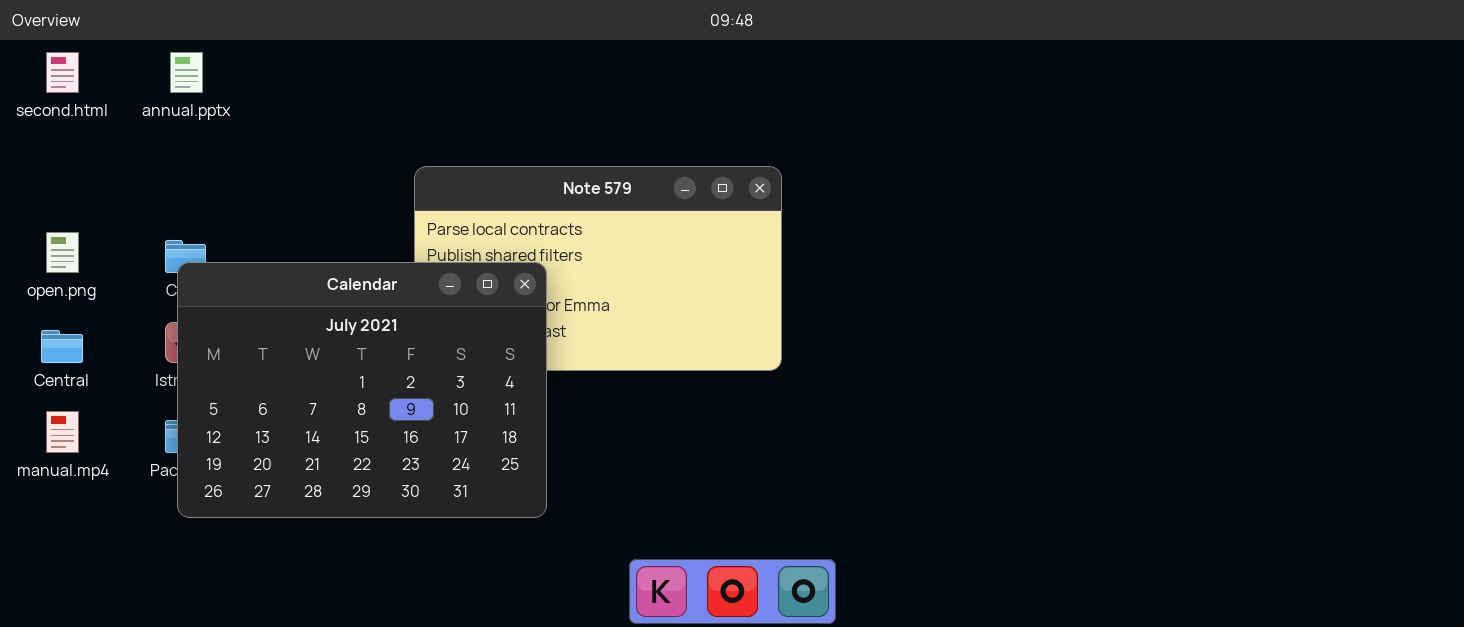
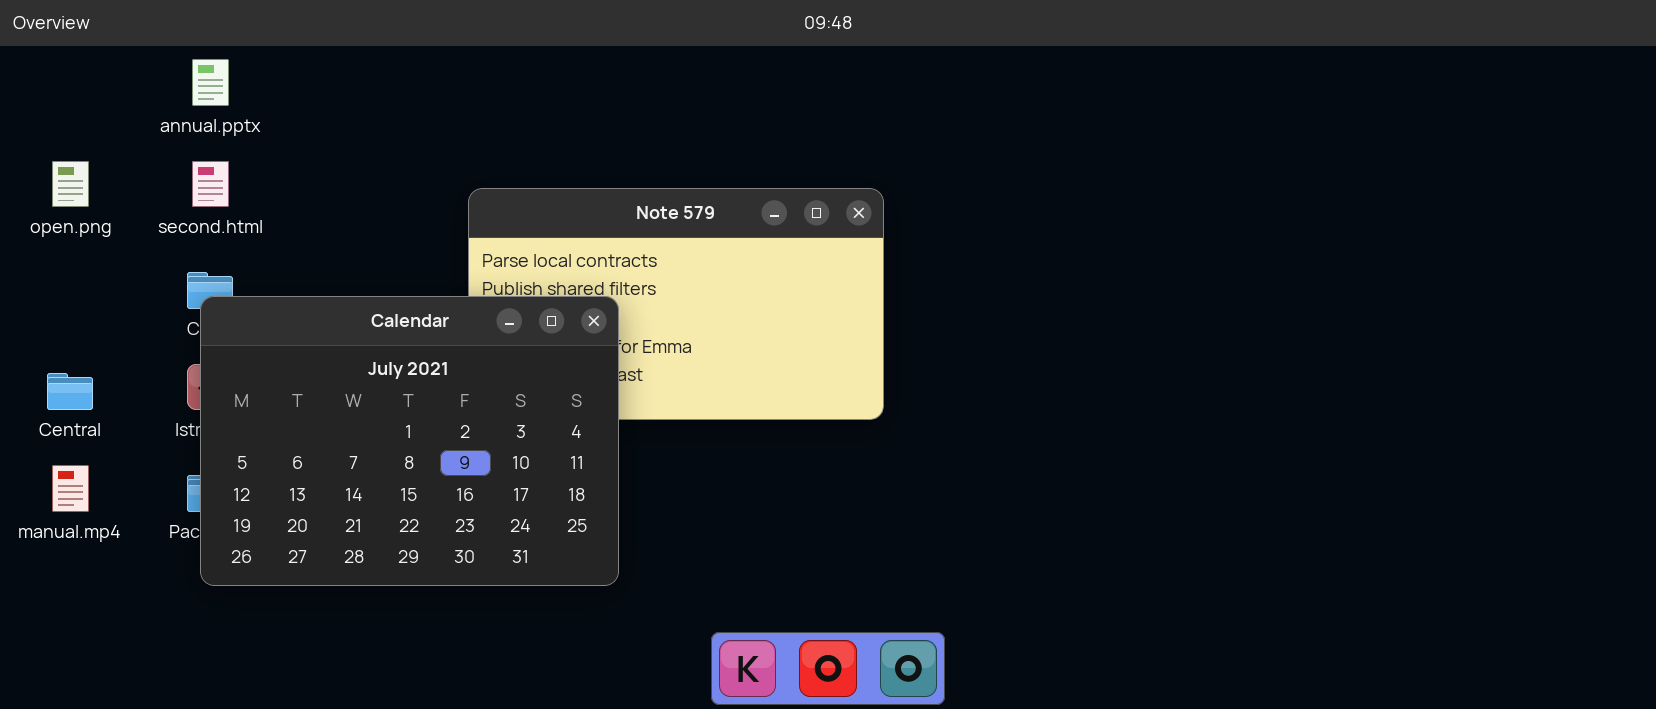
second.html: [46,52,79,93] -> [192,161,229,207], moved
open.png: [46,232,79,273] -> [52,161,89,207], moved

